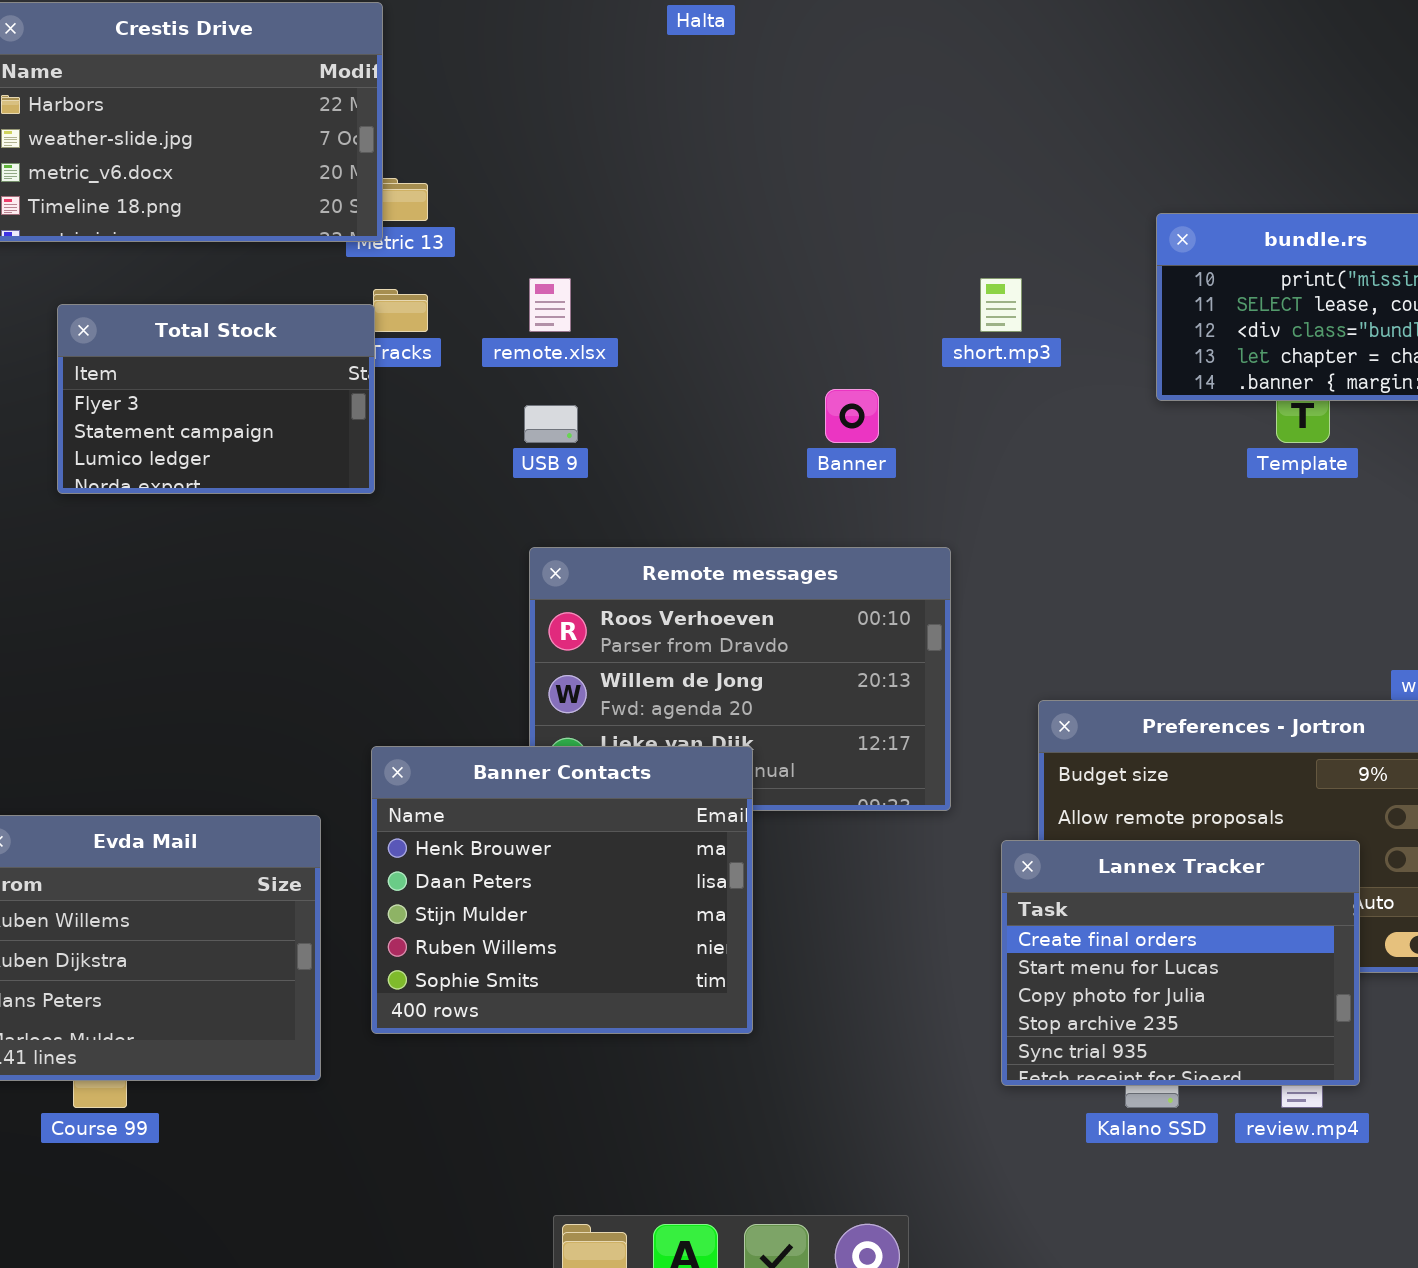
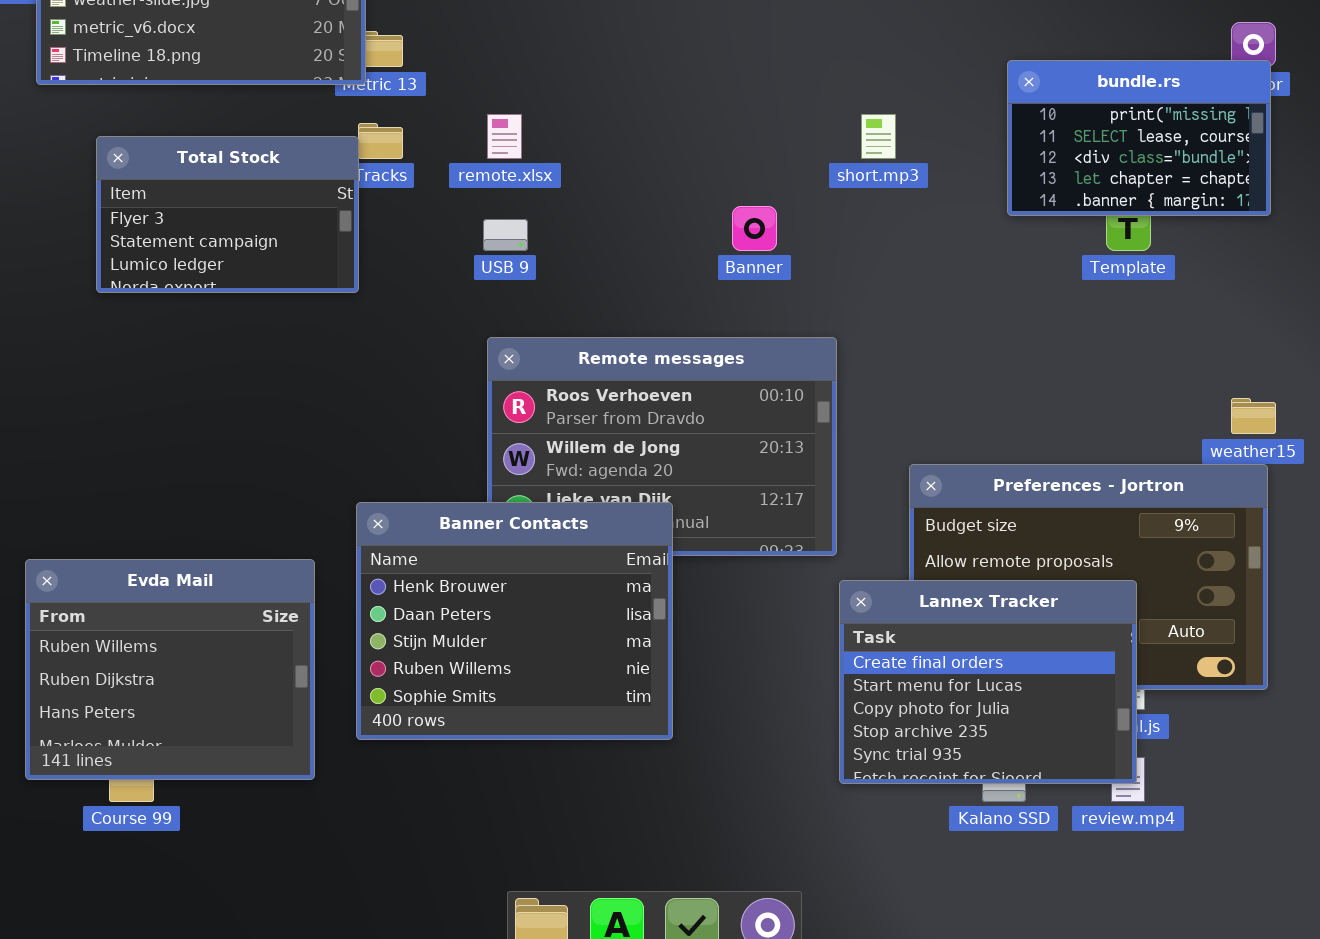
Lannex Tracker: [1001,840,1360,1086] -> [839,580,1137,784], moved

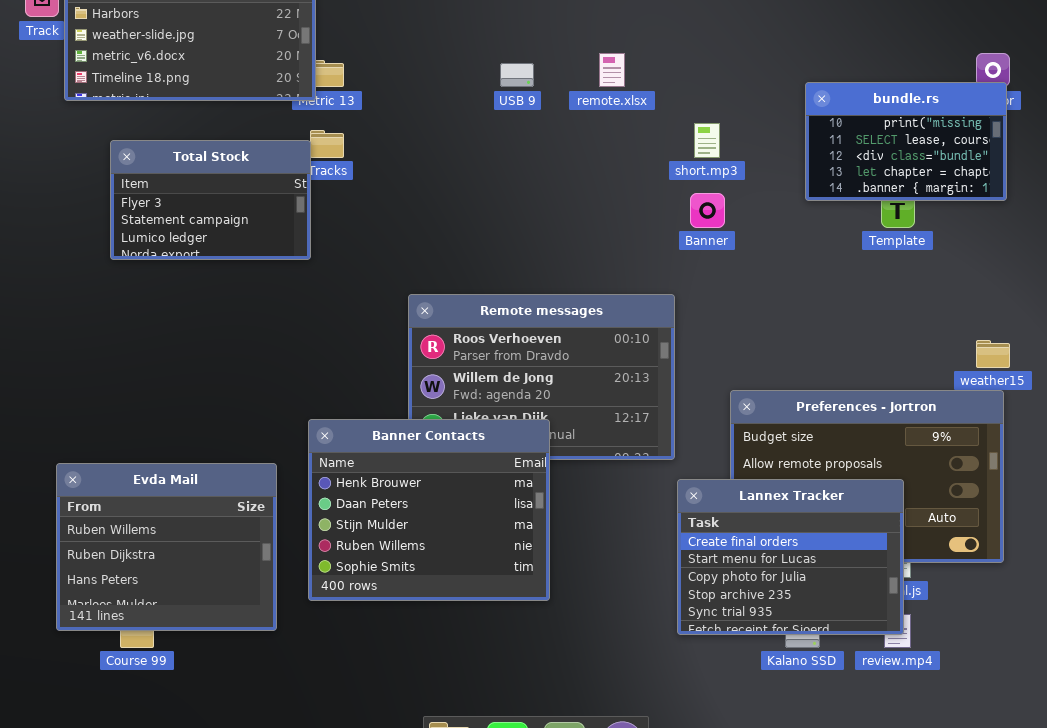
remote.xlsx: [487,114,522,159] -> [599,53,625,87], moved
Banner: [732,206,777,251] -> [690,193,725,228], moved
USB 9: [483,219,528,251] -> [500,63,534,87], moved

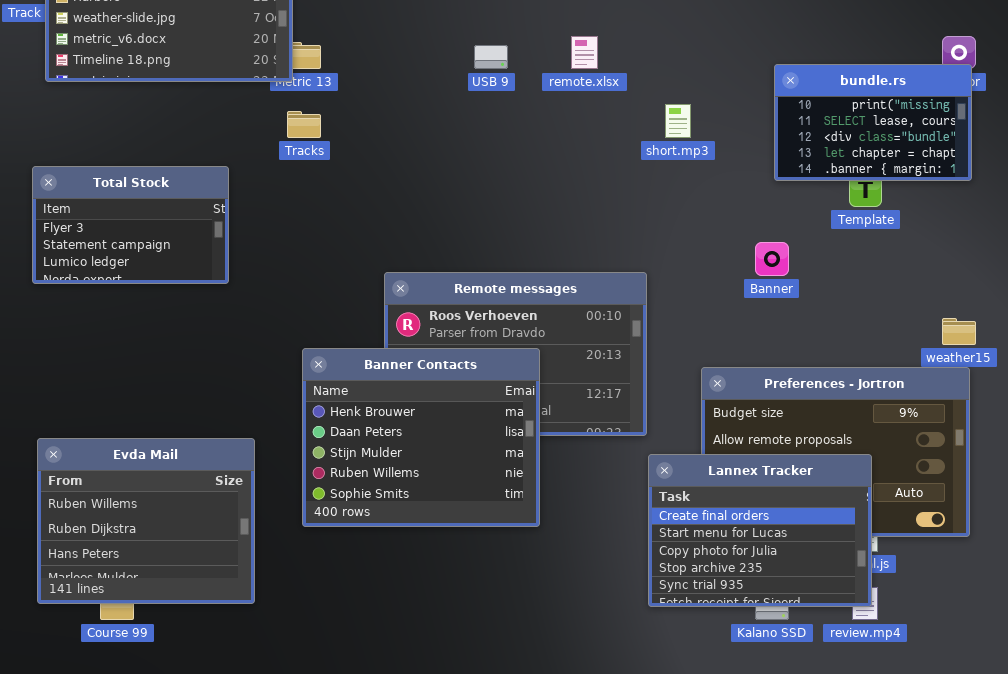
Total Stock: [110,140,311,260] -> [32,166,229,284], moved
Banner: [690,193,725,228] -> [755,242,789,276], moved
Banner Contacts: [308,419,550,601] -> [302,348,540,527], moved

